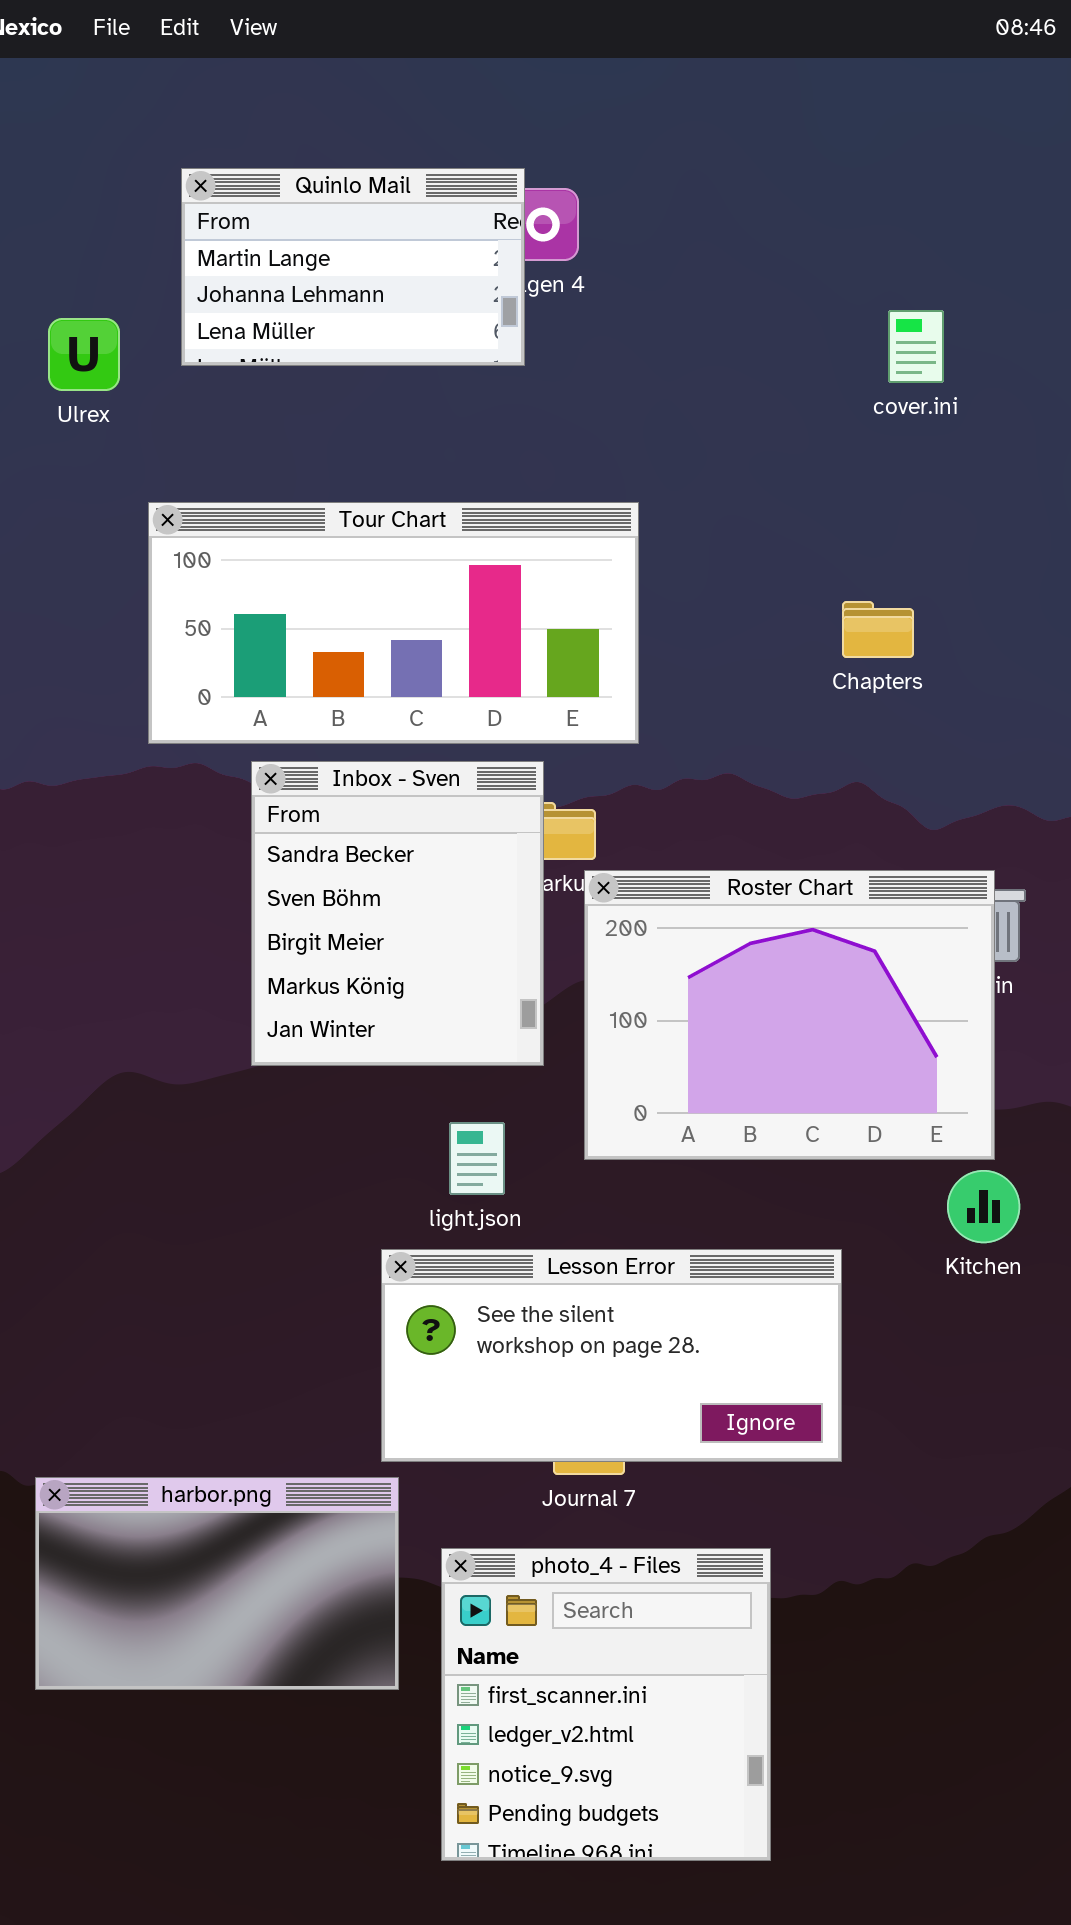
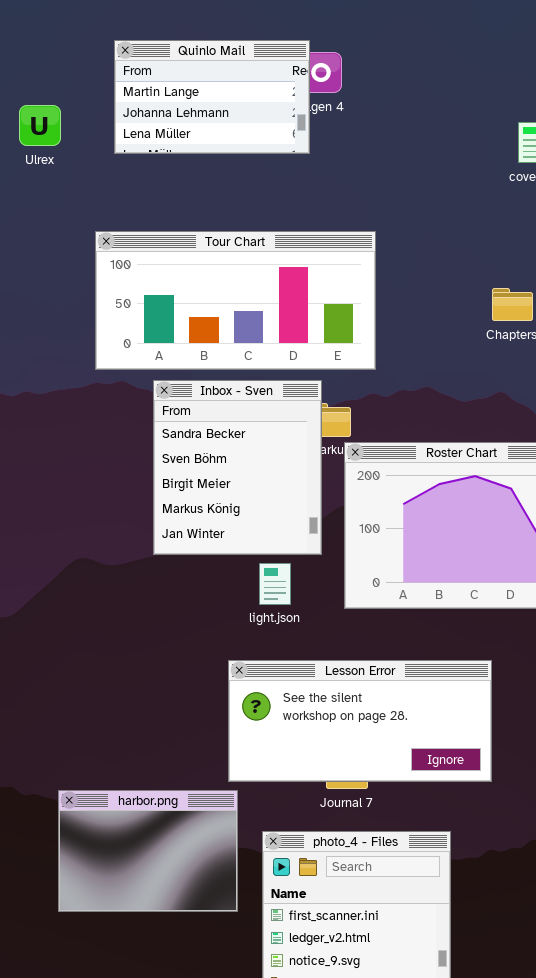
Ulrex: [48,318,120,391] -> [19,105,61,146], moved
light.json: [449,1122,505,1195] -> [259,563,291,605], moved
harbor.png: [35,1477,399,1690] -> [58,790,238,912], resized

